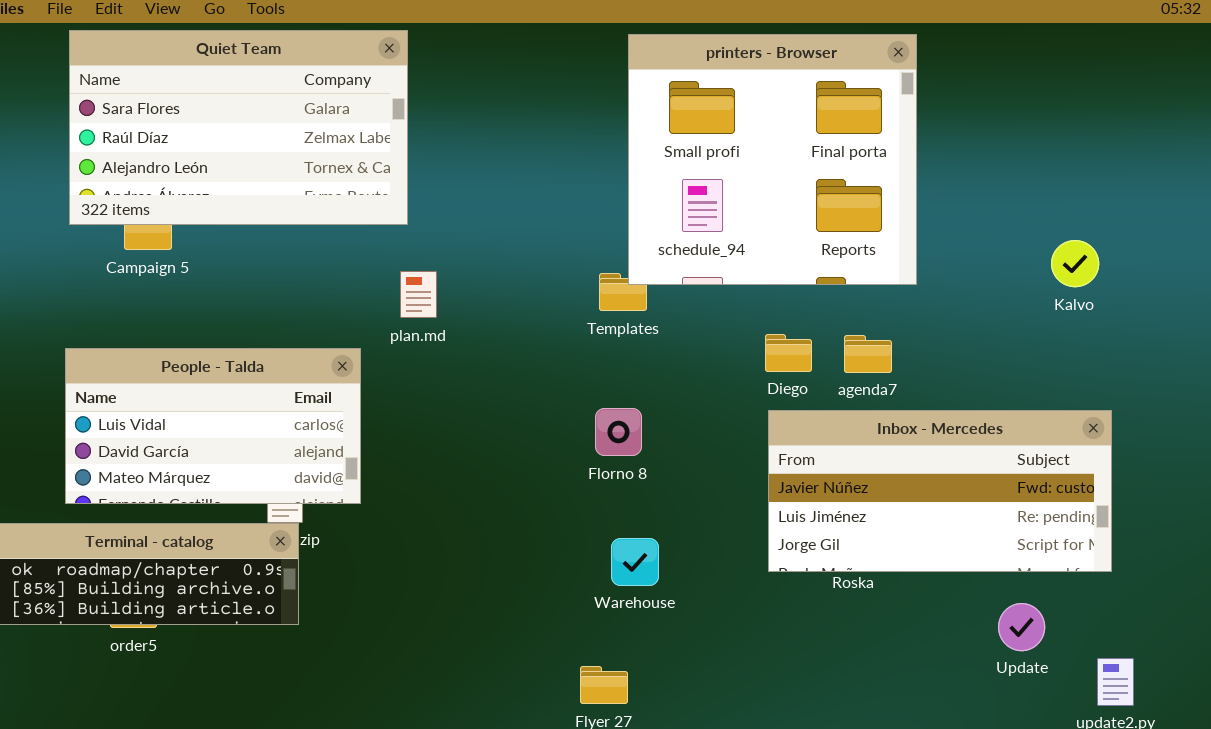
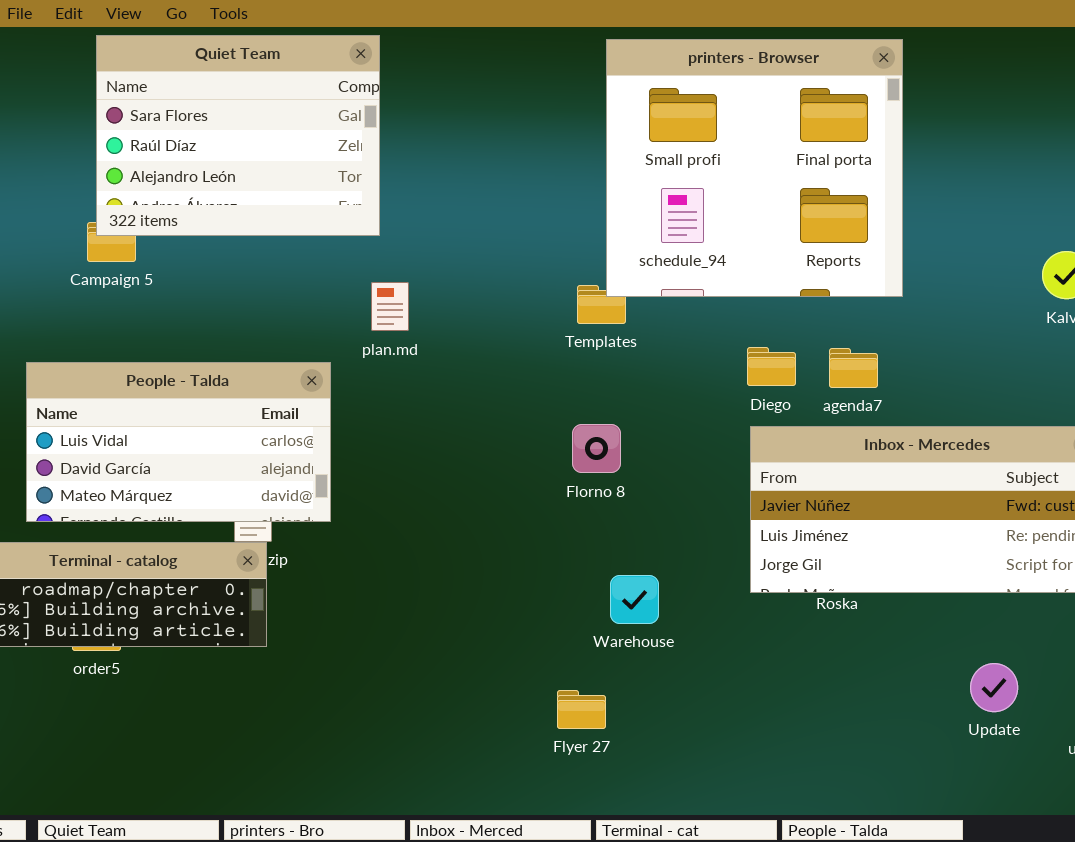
Quiet Team: [69,30,408,225] -> [96,35,380,236], resized
Warehouse: [611,538,659,586] -> [610,575,659,624], moved
Update: [998,603,1045,651] -> [970,663,1018,712], moved

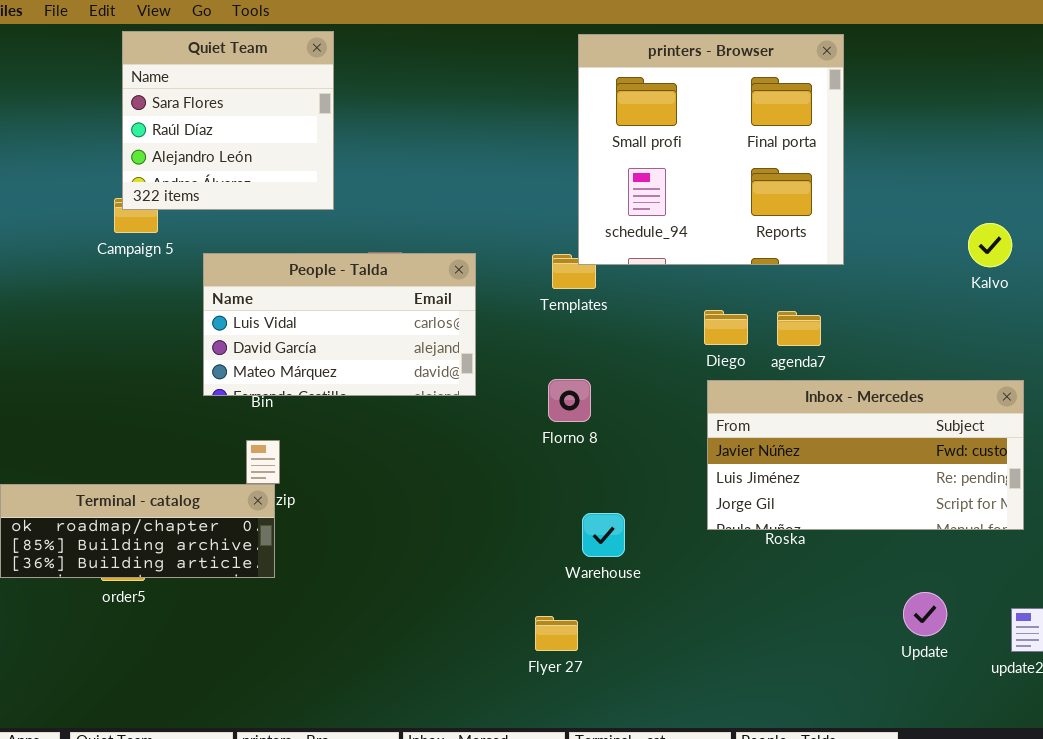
Quiet Team: [96,35,380,236] -> [122,31,334,210], resized
People - Talda: [26,362,331,522] -> [203,253,476,396], moved

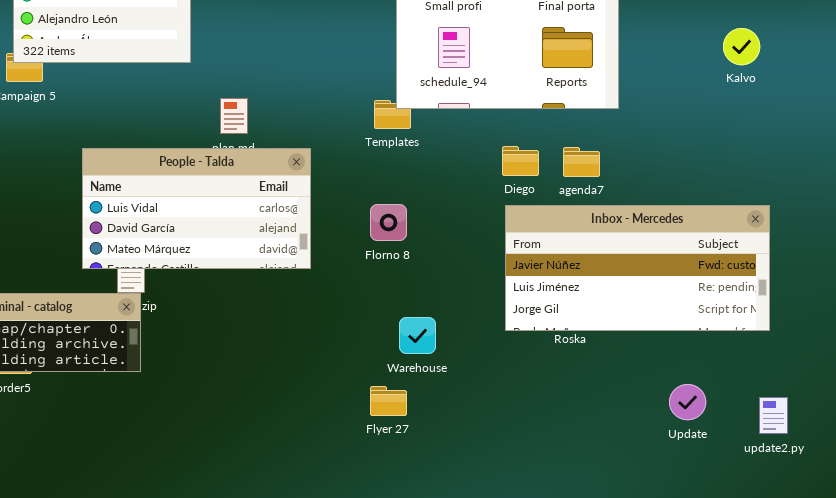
Kalvo: [968,223,1012,267] -> [723,28,760,65], moved
People - Talda: [203,253,476,396] -> [82,148,311,269], moved
Flyer 27: [535,616,578,651] -> [370,386,407,416], moved

